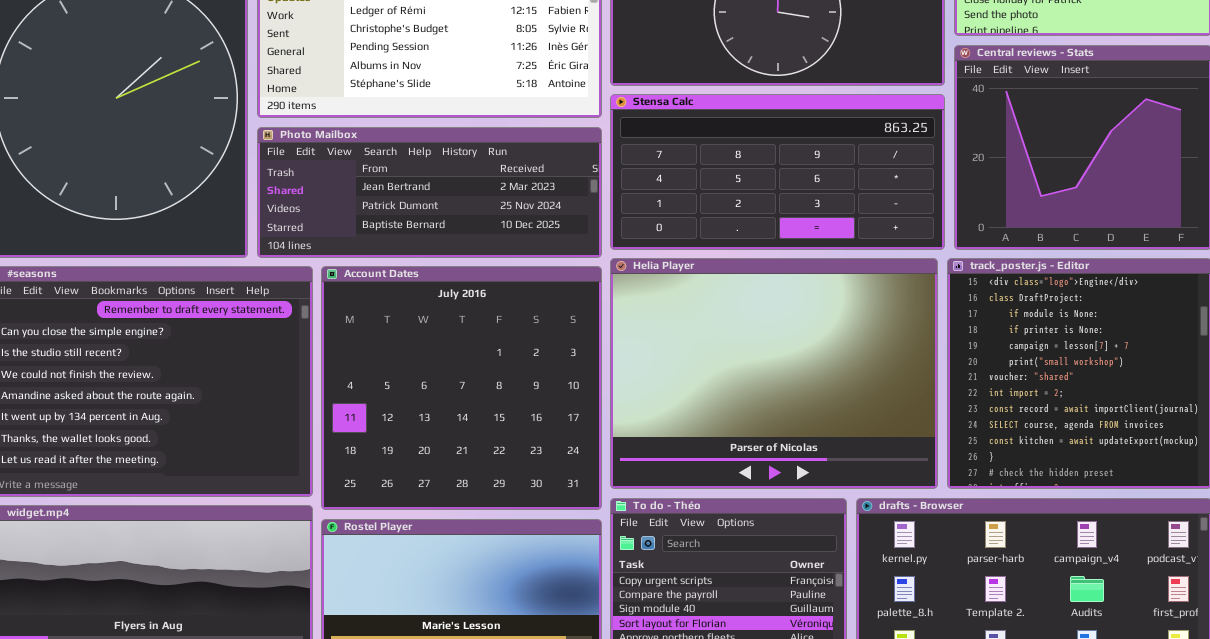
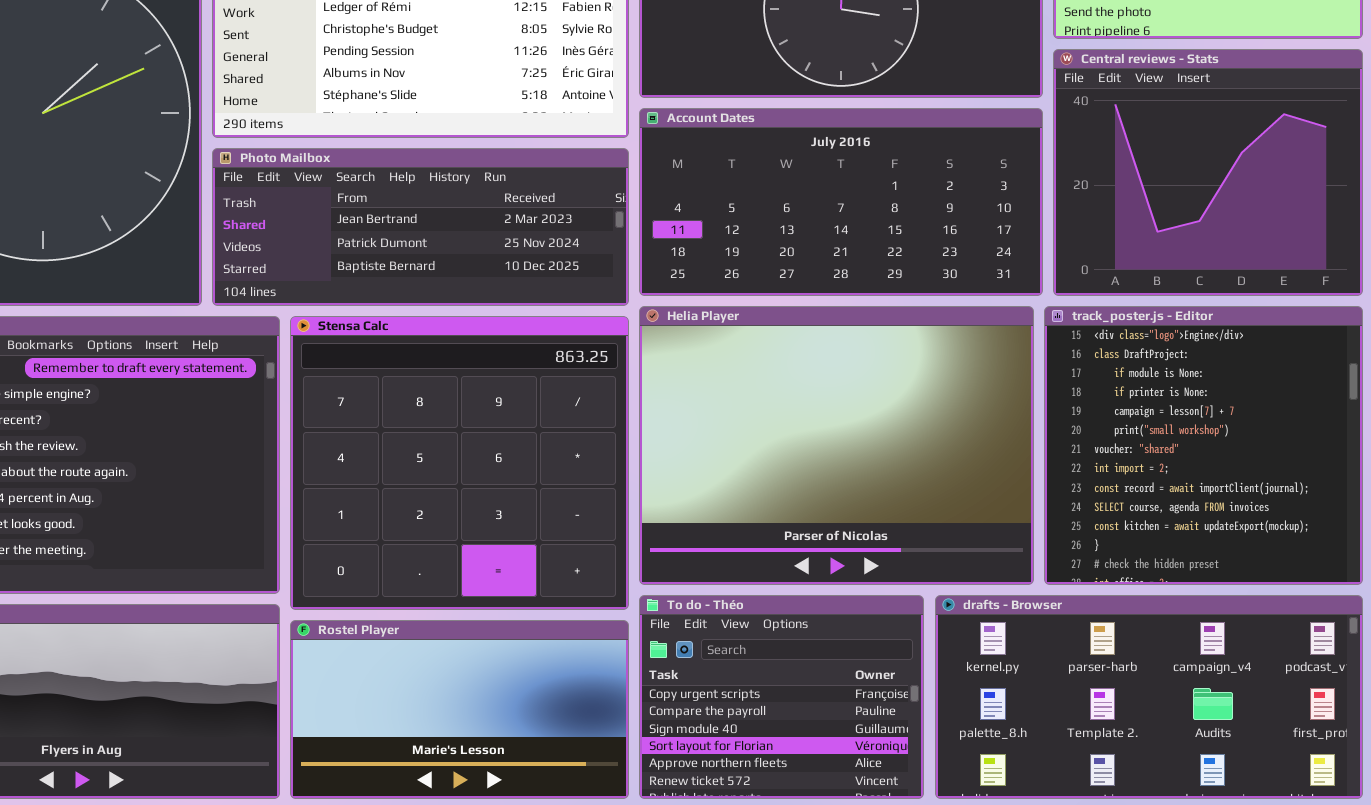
Stensa Calc: [610,94,945,250] -> [290,316,629,610], moved, resized
Account Dates: [321,266,602,510] -> [639,108,1043,296], moved, resized

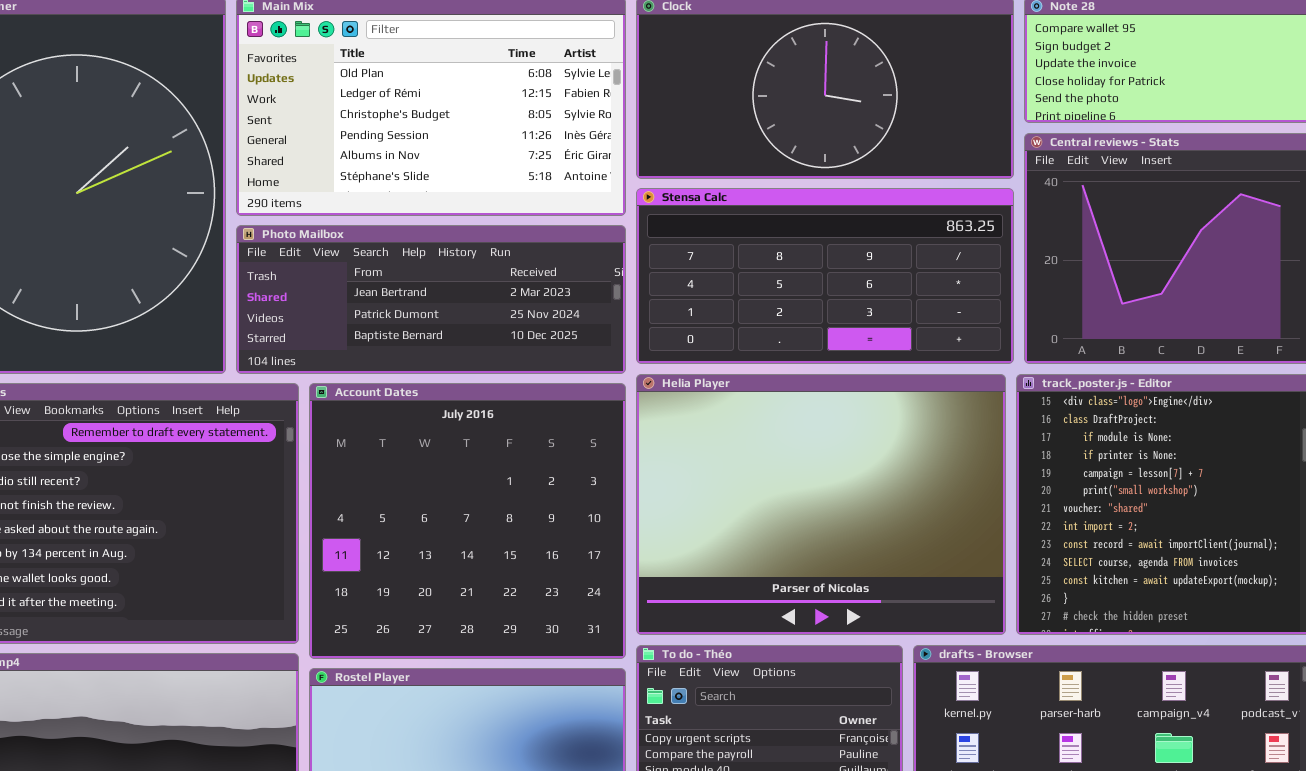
Account Dates: [639,108,1043,296] -> [309,383,626,659], moved, resized
Stensa Calc: [290,316,629,610] -> [636,188,1014,364], moved, resized

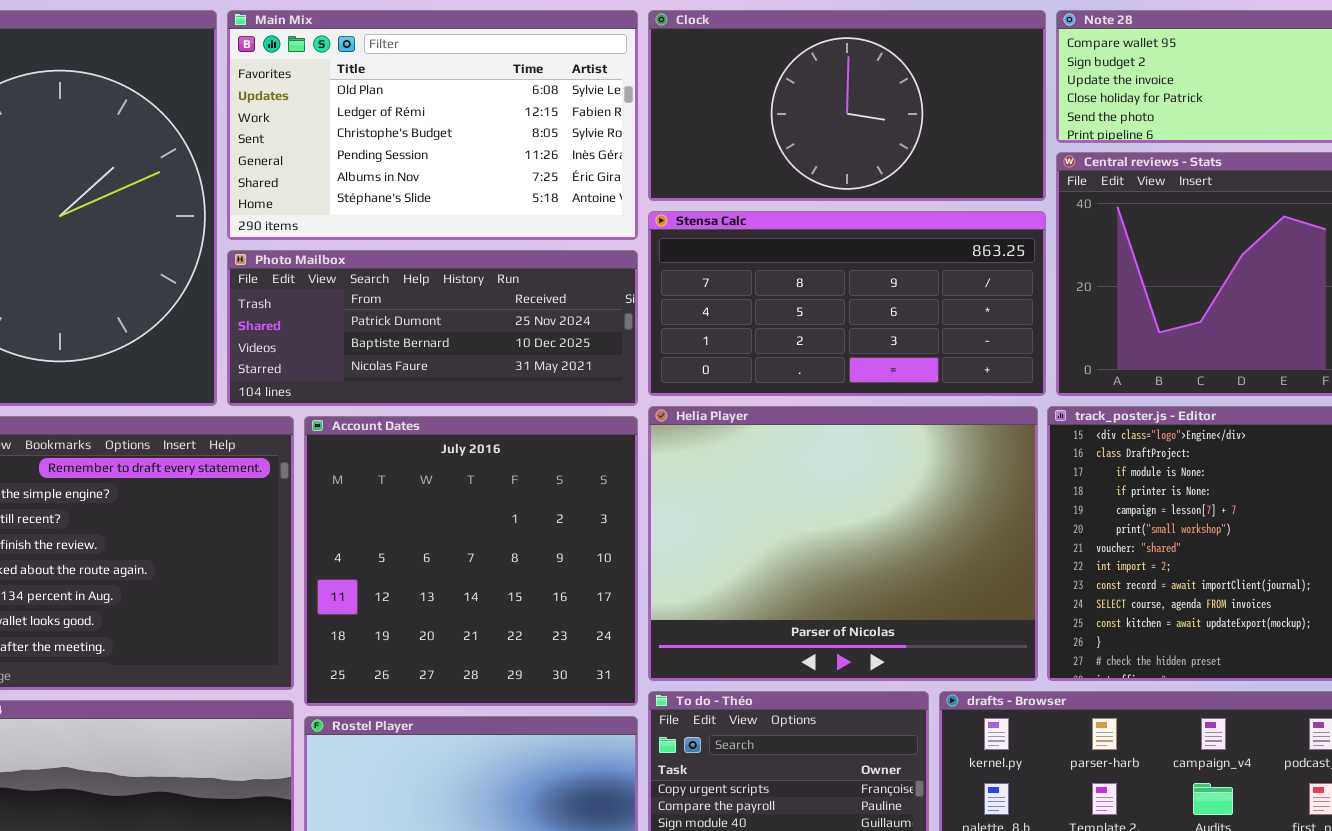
Photo Mailbox: [236,225,626,374] -> [227,250,638,406], scrolled down 1 row

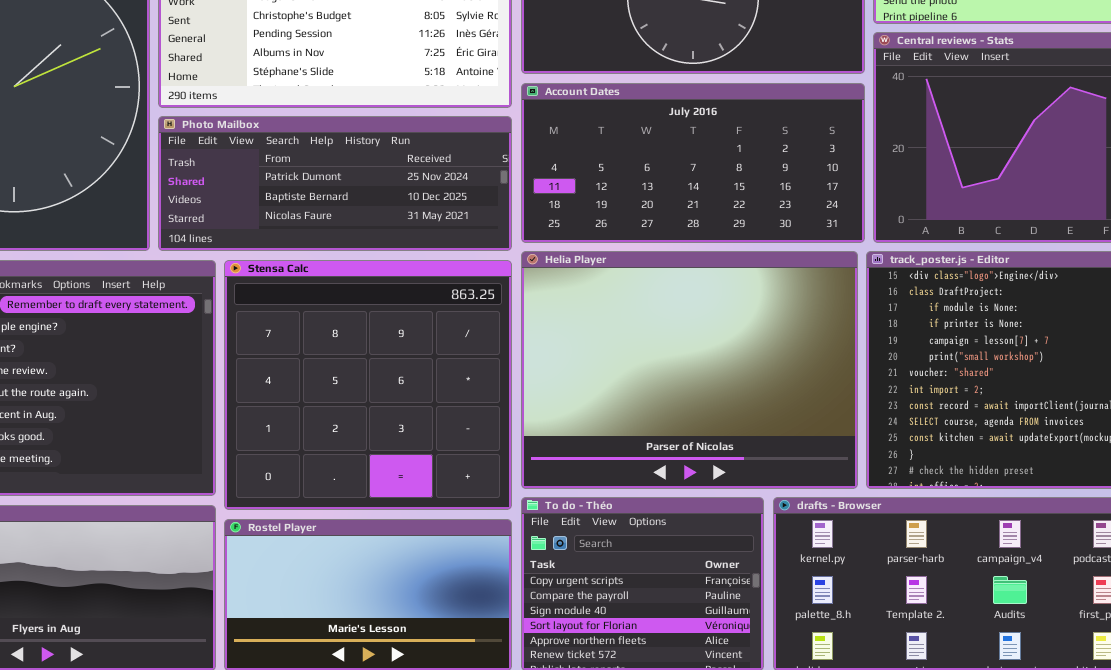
Stensa Calc: [648,211,1046,396] -> [224,260,512,510], moved, resized
Account Dates: [304,416,638,706] -> [521,83,865,243], moved, resized

